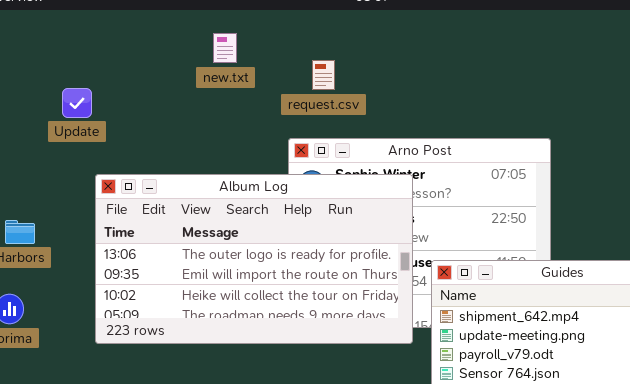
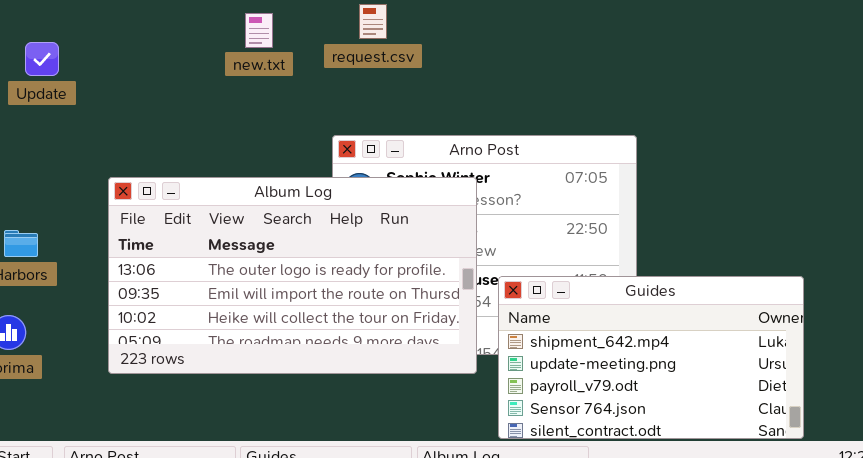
request.csv: [312,60,335,90] -> [359,4,387,39], moved
Update: [62,88,92,118] -> [25,42,59,76], moved

